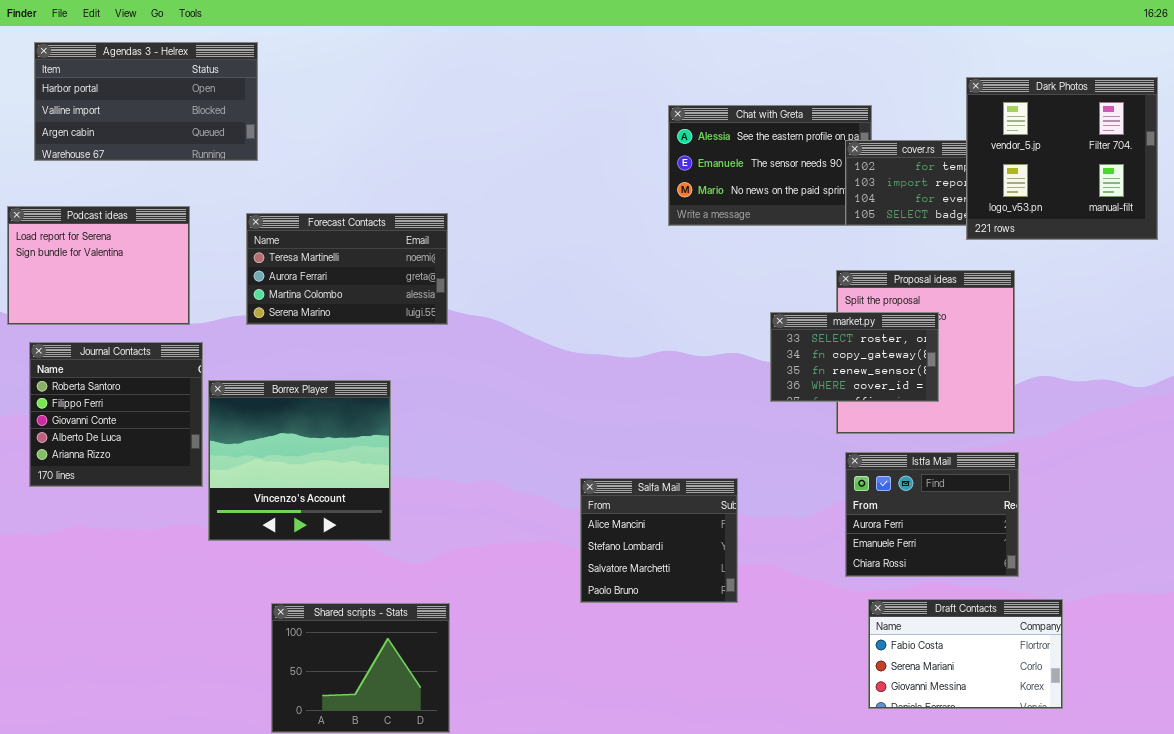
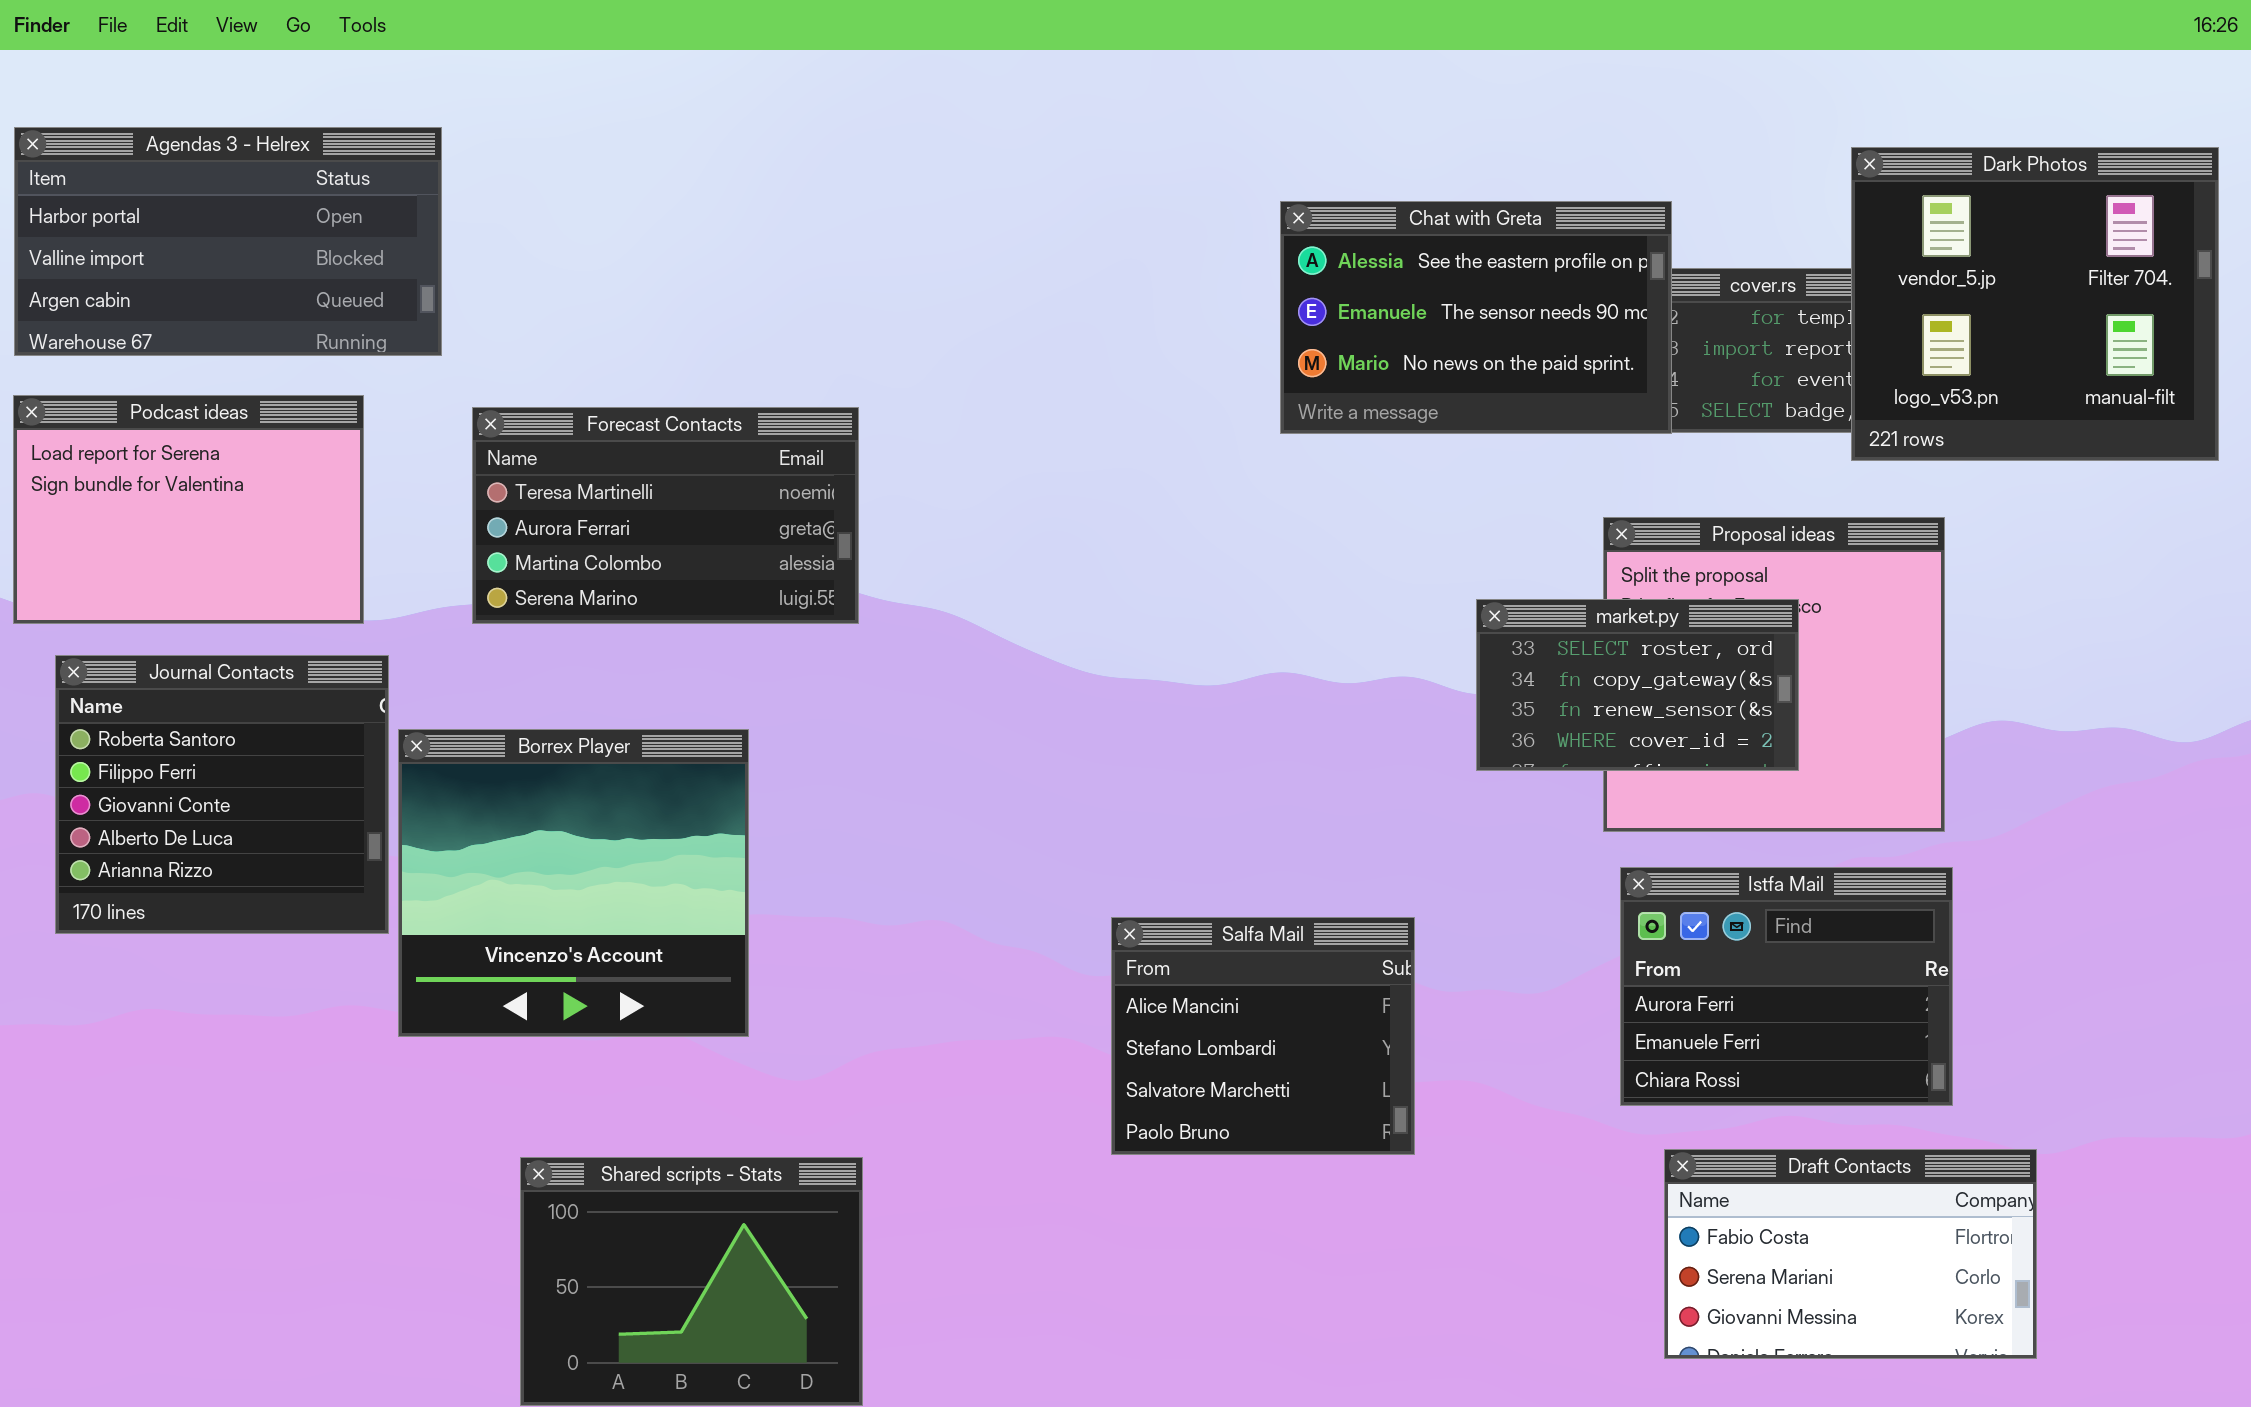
Agendas 3 - Helrex: [34,42,258,161] -> [14,127,442,356], moved
Chat with Greta: [668,105,872,226] -> [1280,201,1672,434], raised

